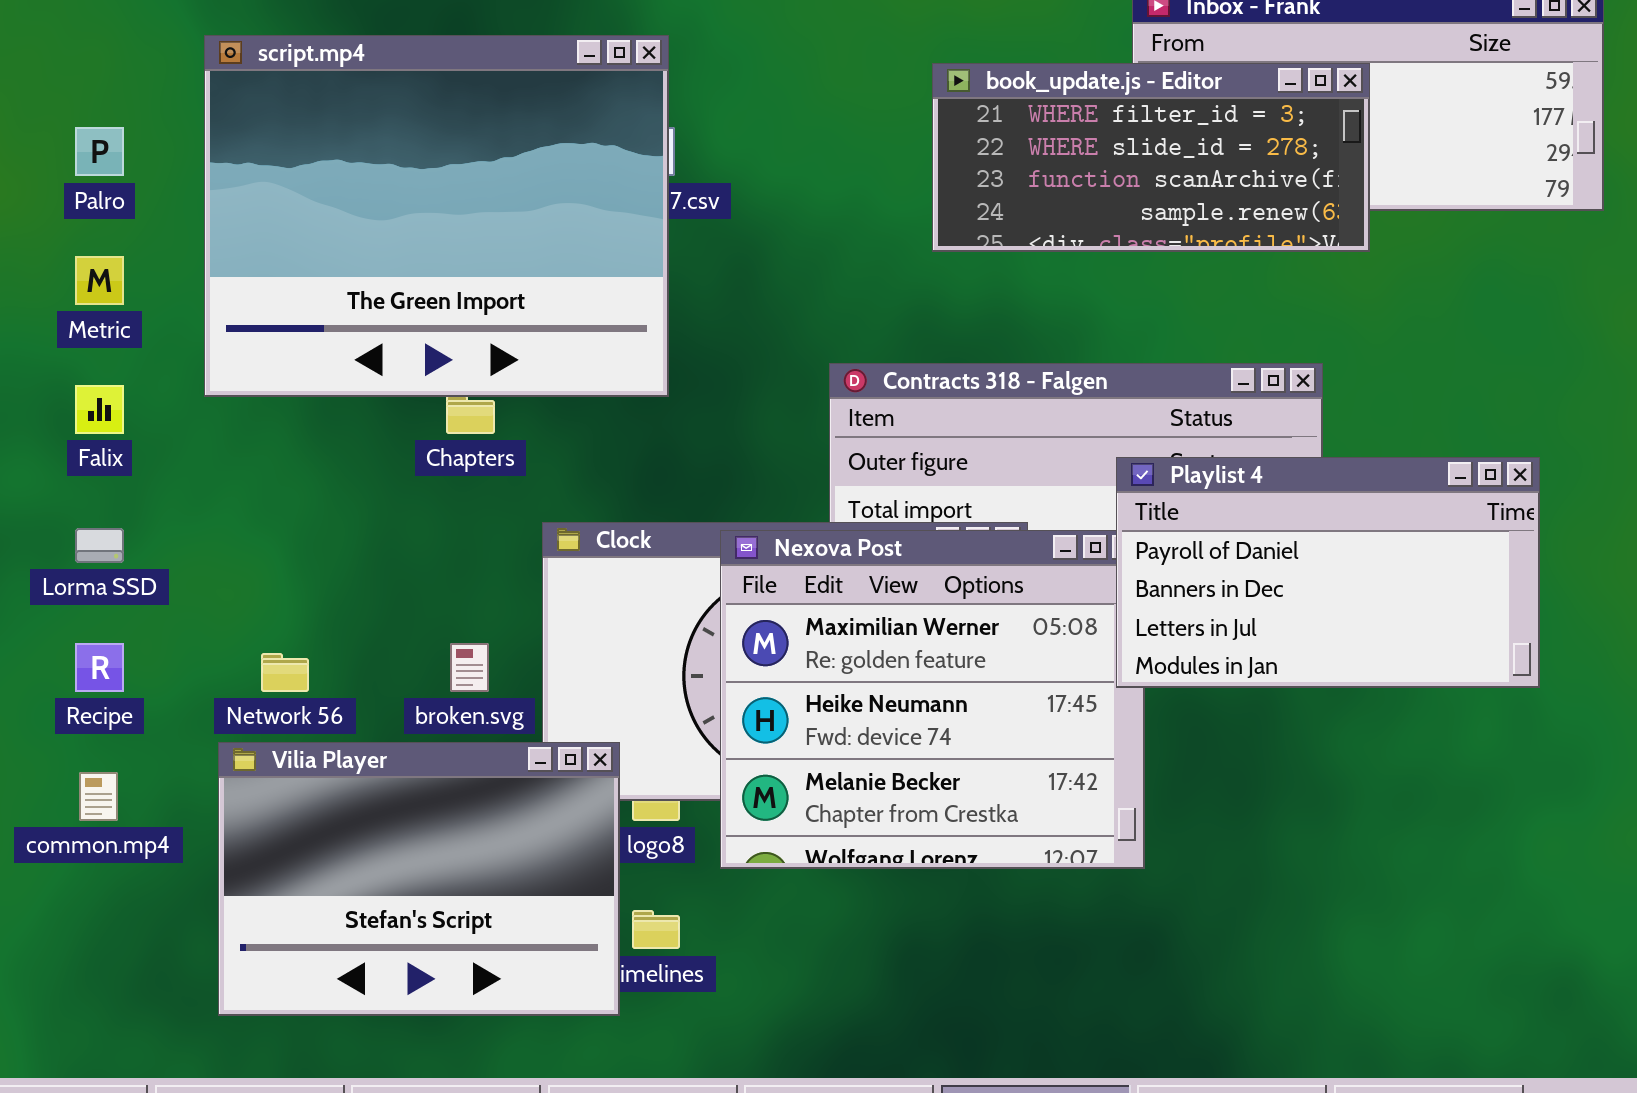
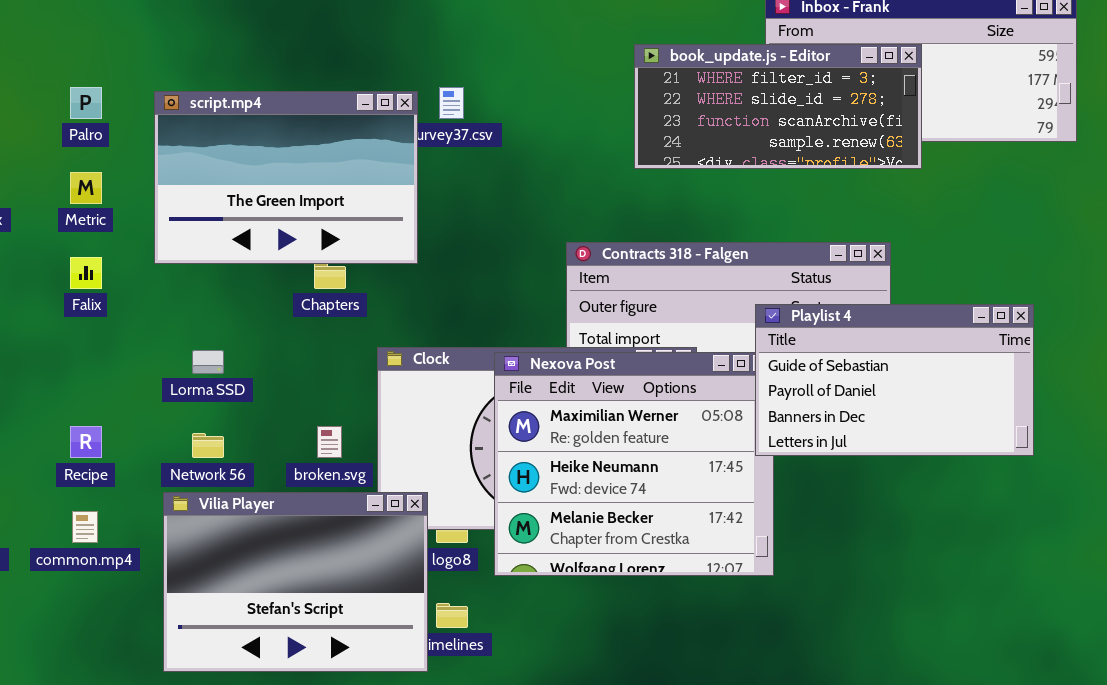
script.mp4: [204,35,669,397] -> [154,91,418,264], resized
Playlist 4: [1116,457,1540,688] -> [755,304,1034,456], scrolled up 1 row
Lorma SSD: [75,528,124,563] -> [192,350,224,374], moved

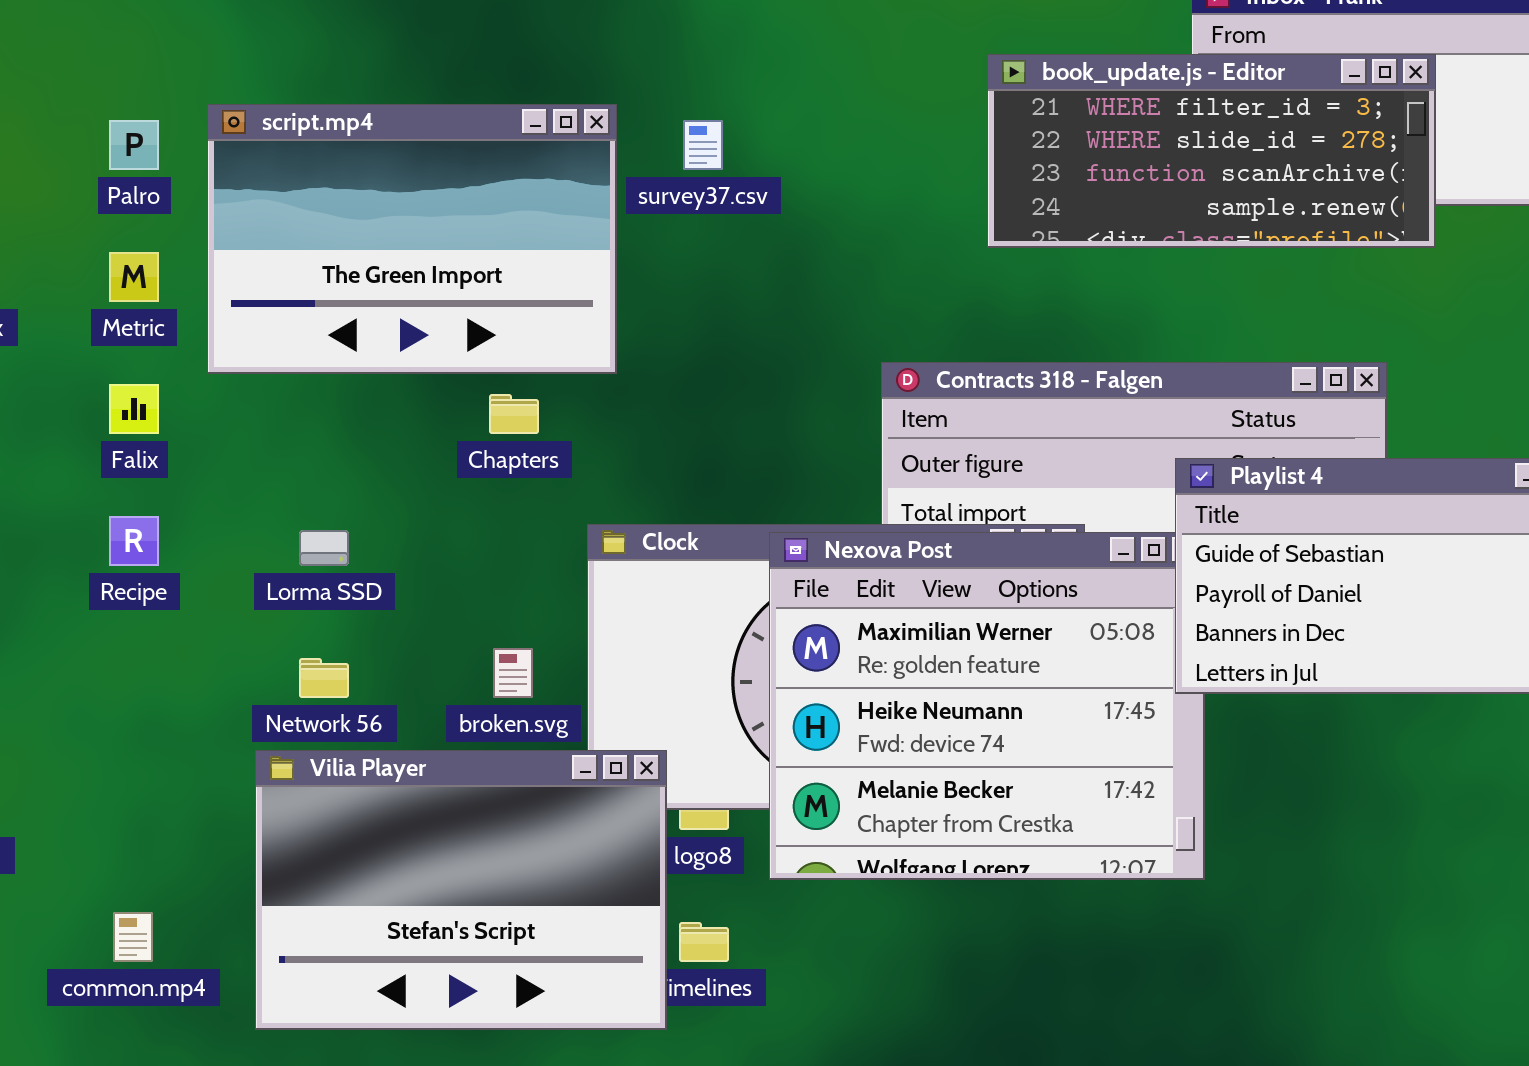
script.mp4: [154,91,418,264] -> [207,104,617,374], moved
Recipe: [70,426,102,458] -> [109,516,159,566], moved
common.mp4: [72,511,98,543] -> [113,912,153,962], moved

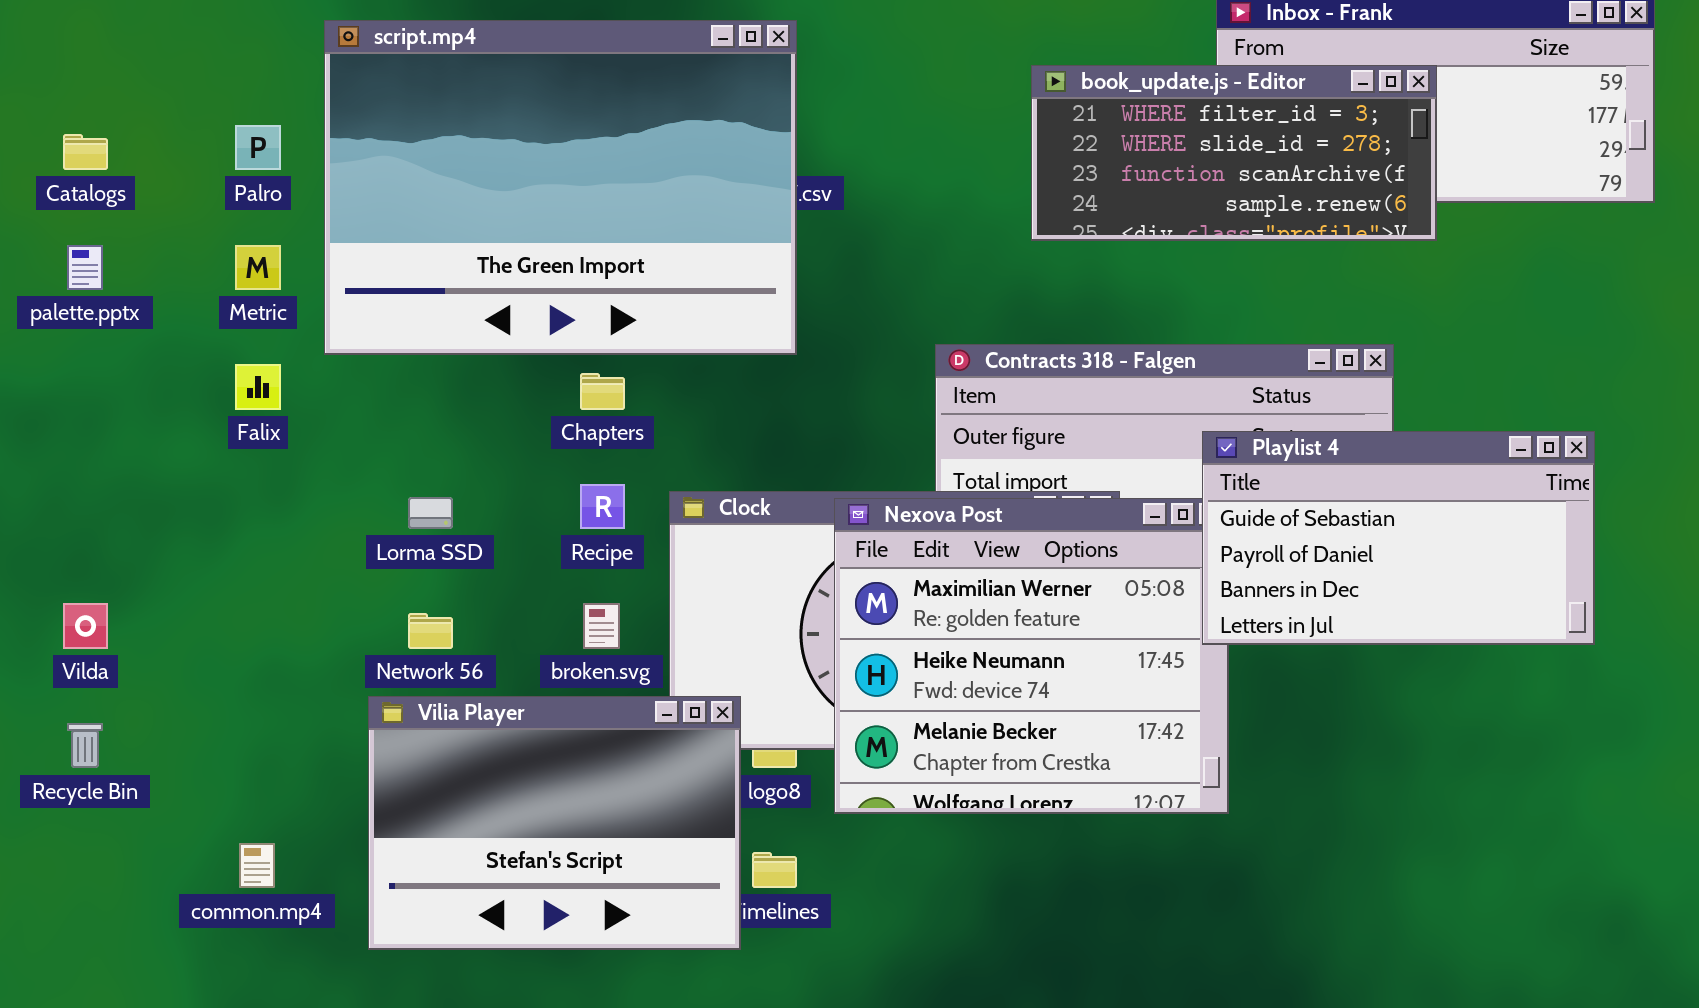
script.mp4: [207,104,617,374] -> [324,20,797,355], resized
Recipe: [109,516,159,566] -> [580,484,625,529], moved

